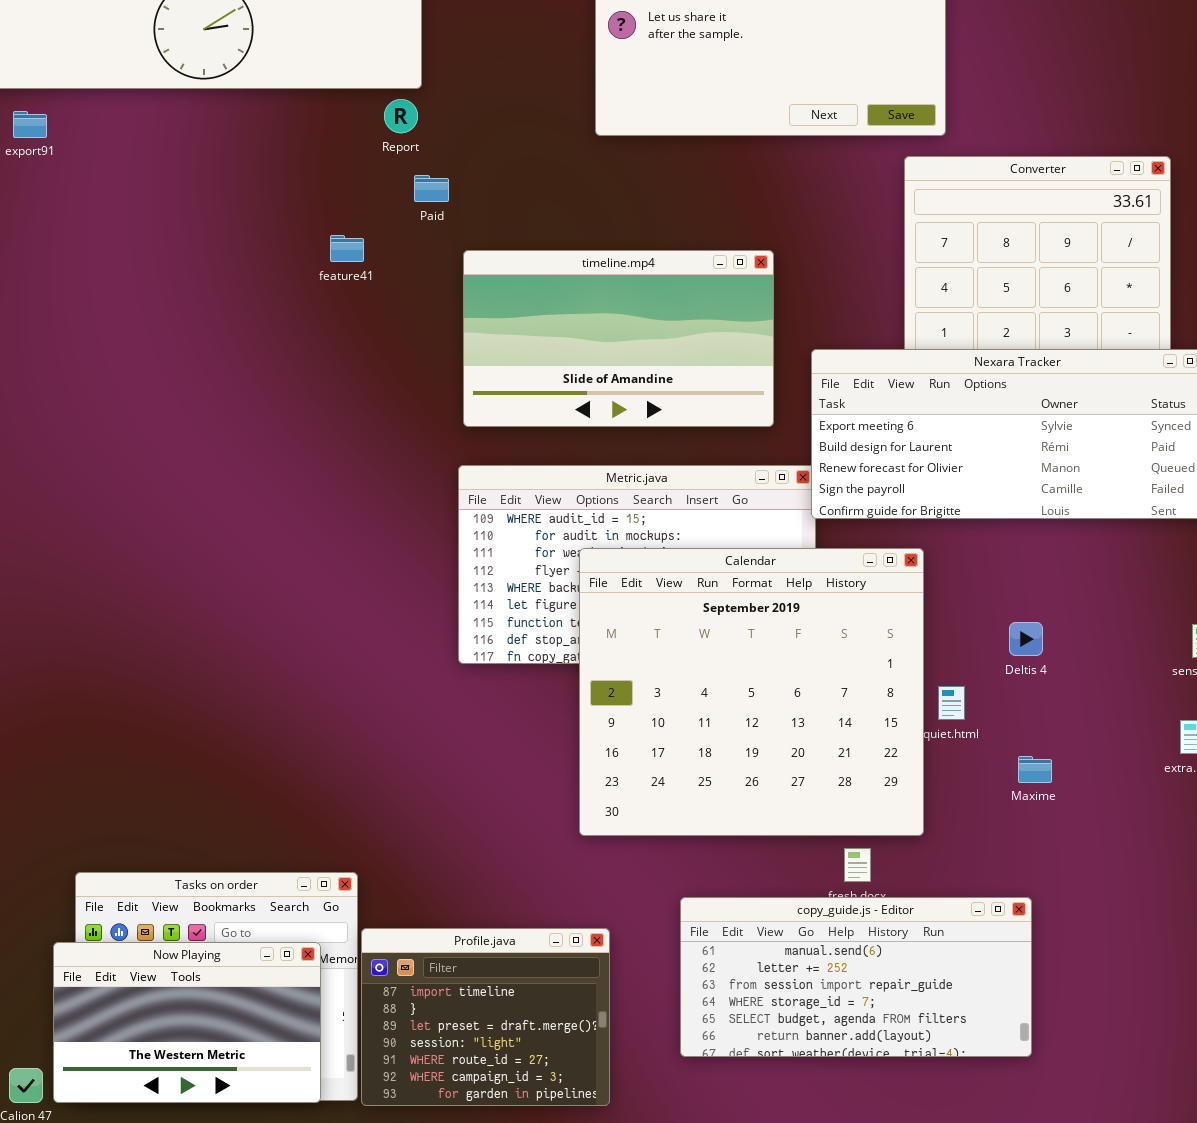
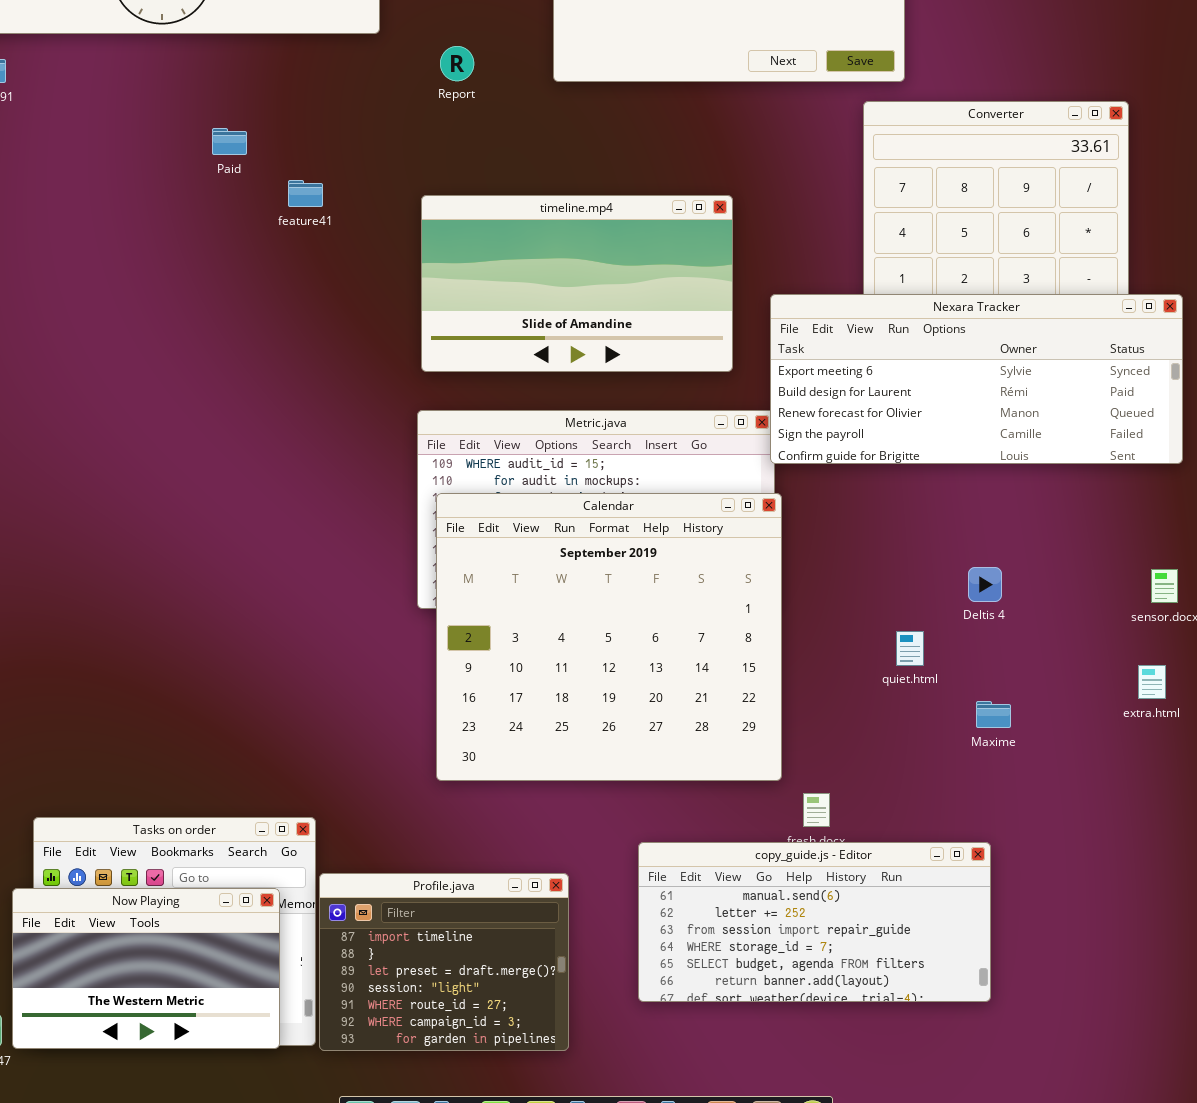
Report: [384,99,418,133] -> [440,46,474,81], moved
Paid: [414,175,449,202] -> [212,128,247,155], moved
Calendar: [579,548,924,836] -> [436,493,782,781], moved

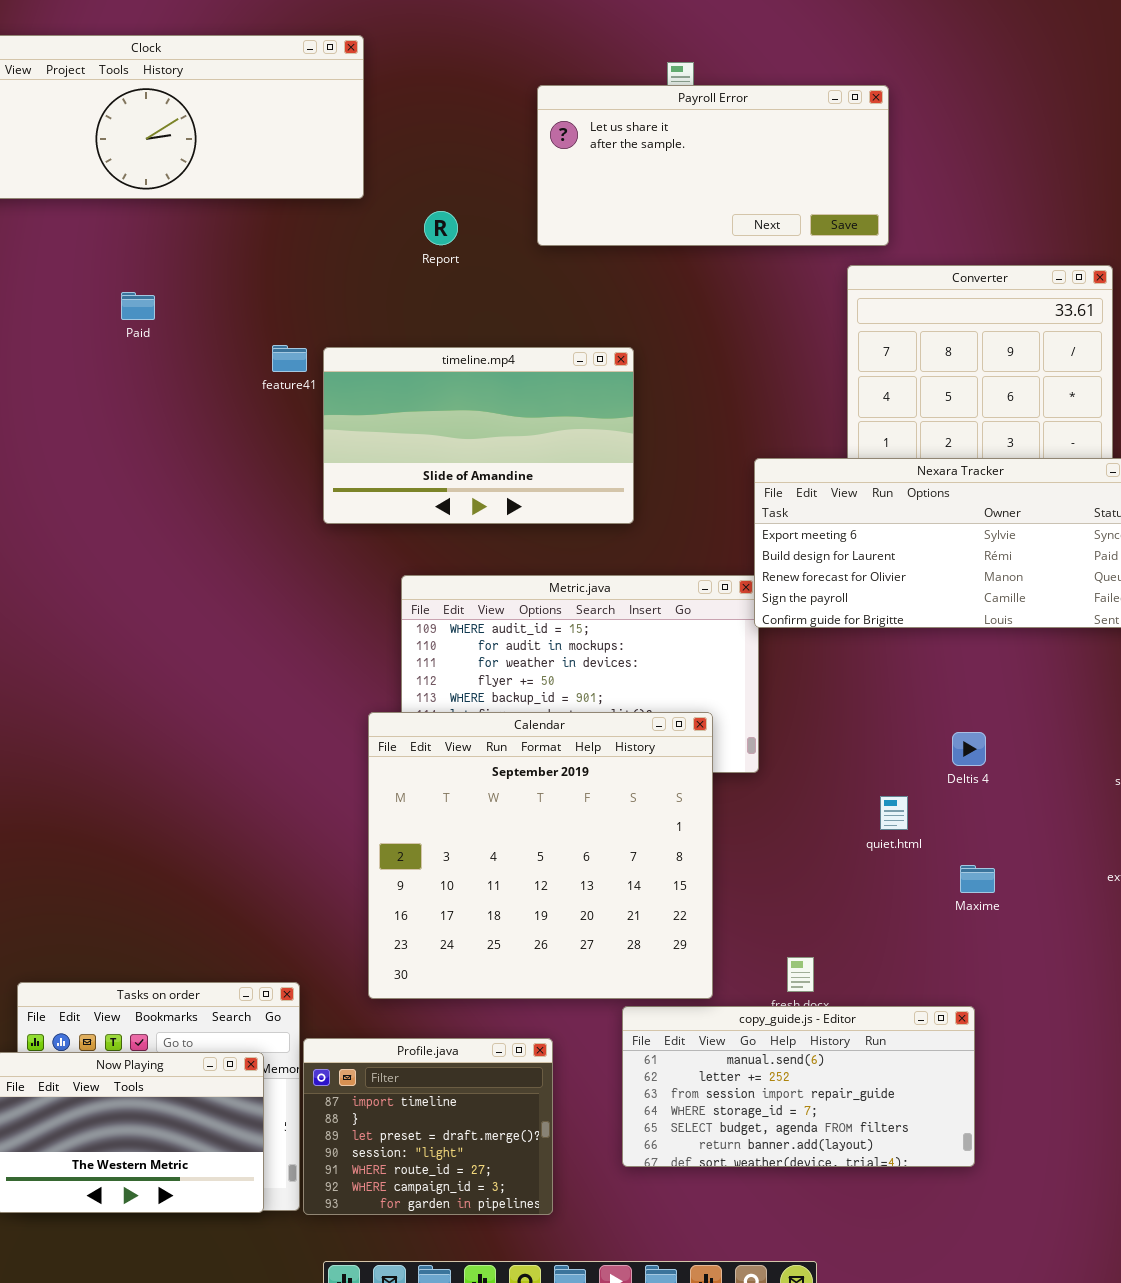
Paid: [212,128,247,155] -> [121,292,155,320], moved
timeline.mp4: [421,195,733,372] -> [323,347,634,524], moved
Calendar: [436,493,782,781] -> [368,712,713,999], moved

